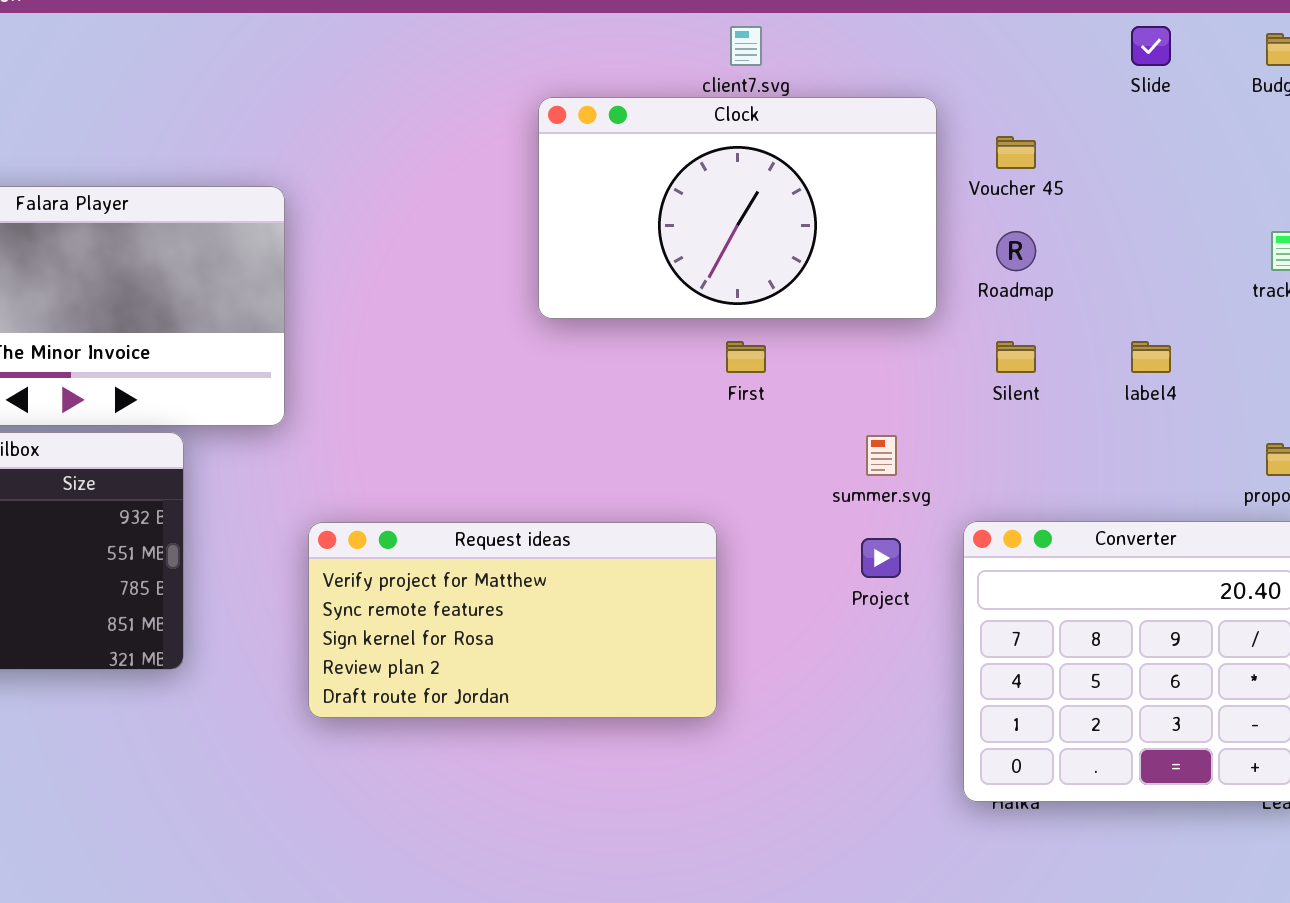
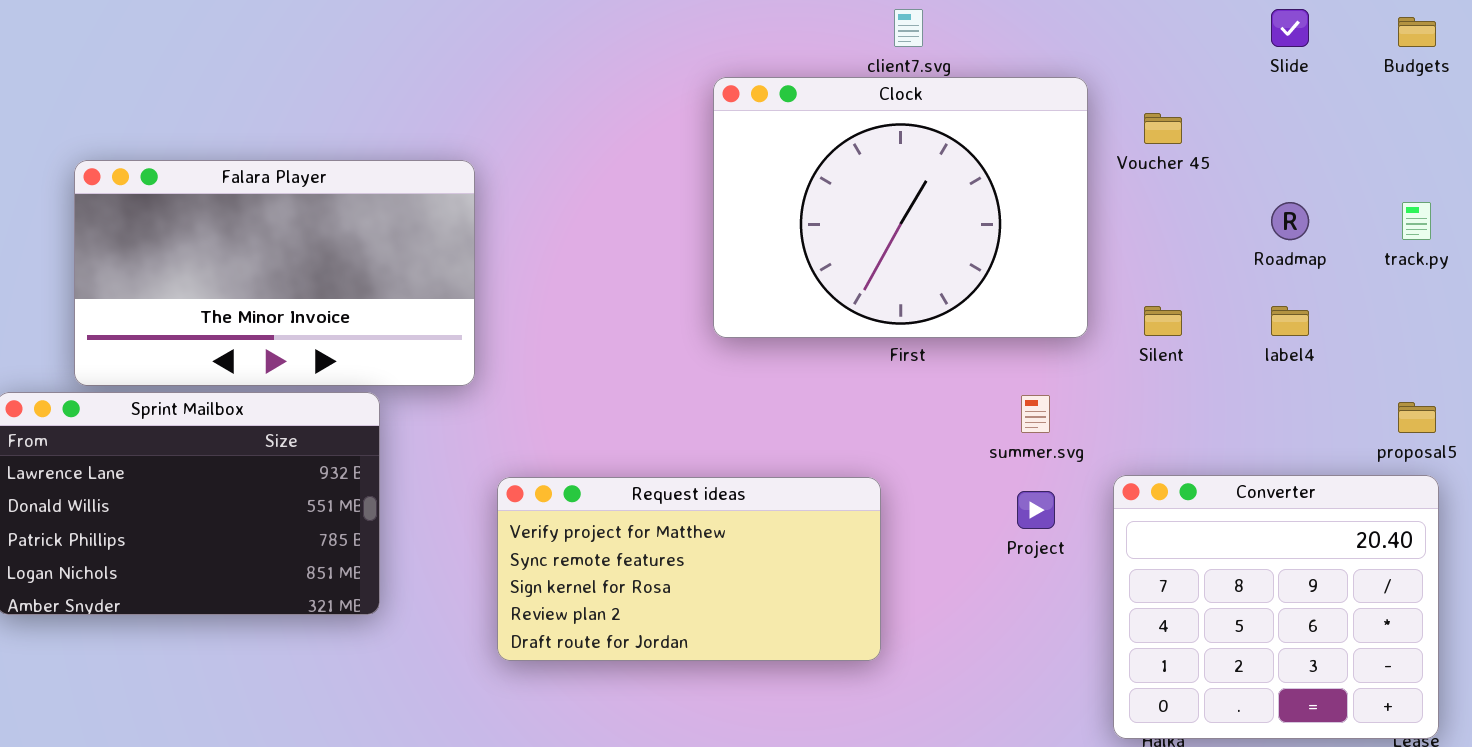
Clock: [538,97,937,319] -> [713,77,1088,338], resized
Roadmap: [996,231,1036,271] -> [1271,202,1309,240], moved

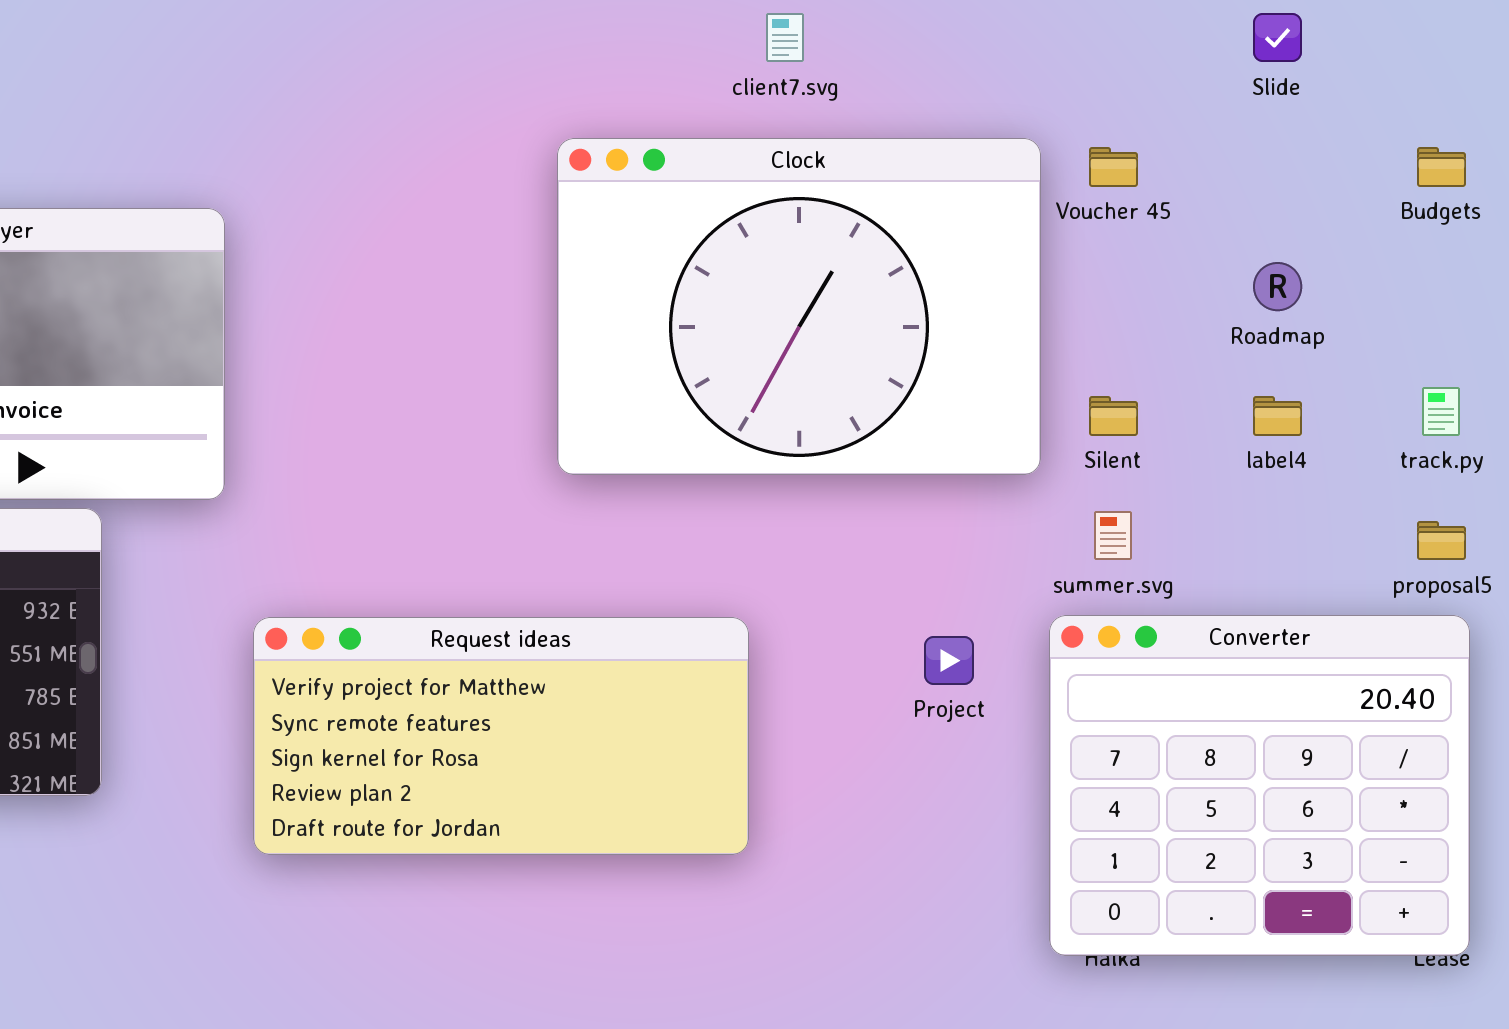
Budgets: [1398,17,1436,47] -> [1417,147,1466,187], moved
Clock: [713,77,1088,338] -> [557,138,1041,475], moved
track.py: [1402,202,1431,240] -> [1422,387,1460,436], moved
summer.svg: [1021,395,1050,433] -> [1094,511,1132,560], moved

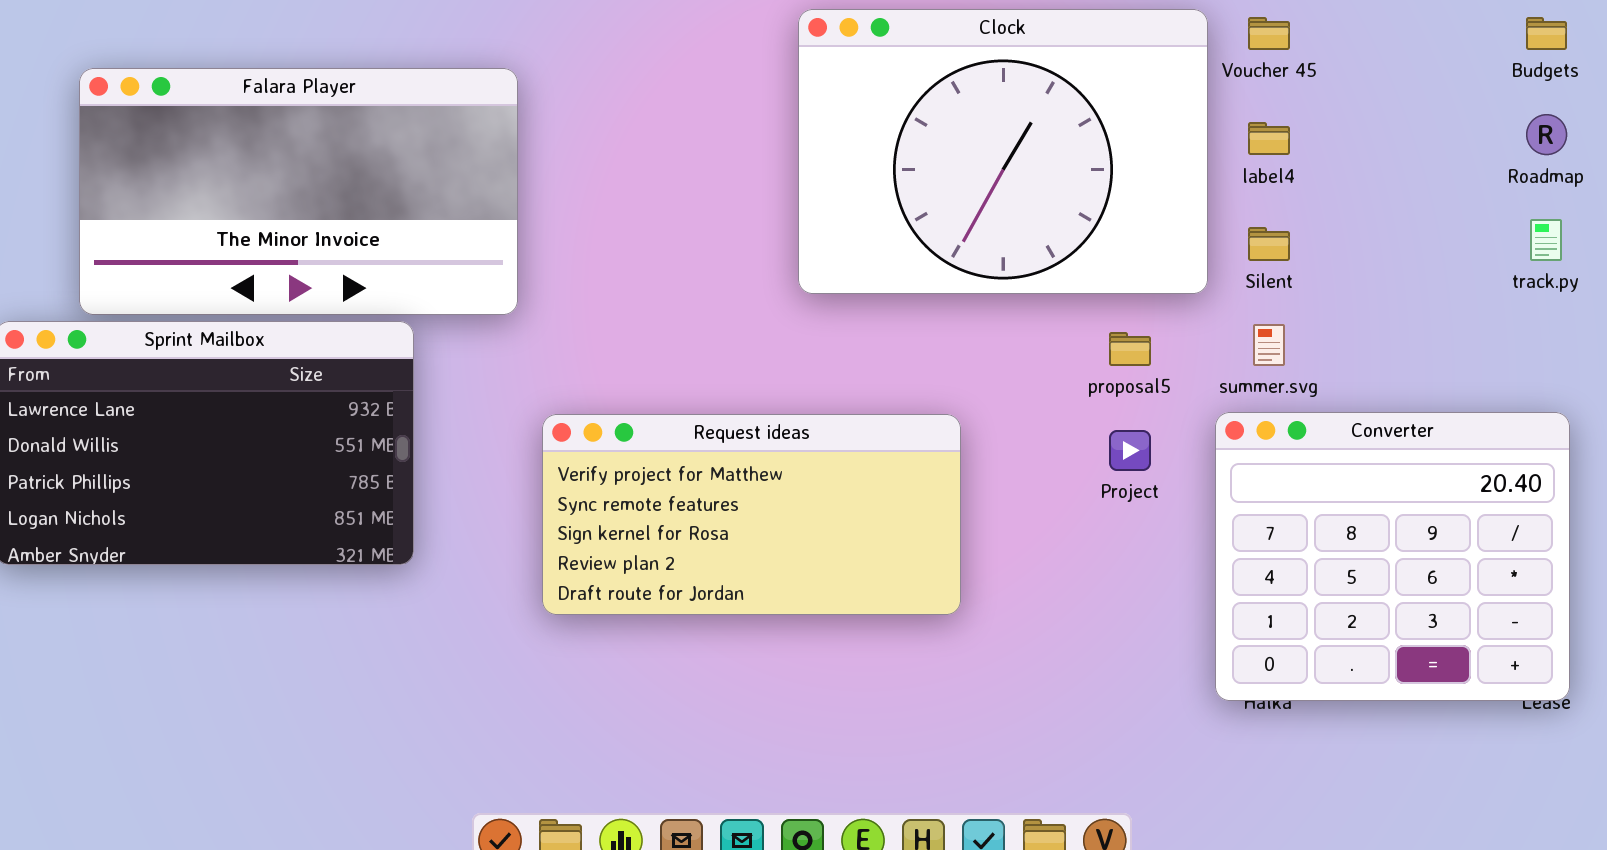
Roadmap: [1253,262,1302,311] -> [1526,114,1567,155], moved
label4: [1253,396,1302,436] -> [1248,122,1290,155], moved
proposal5: [1417,521,1466,560] -> [1109,332,1151,366], moved

